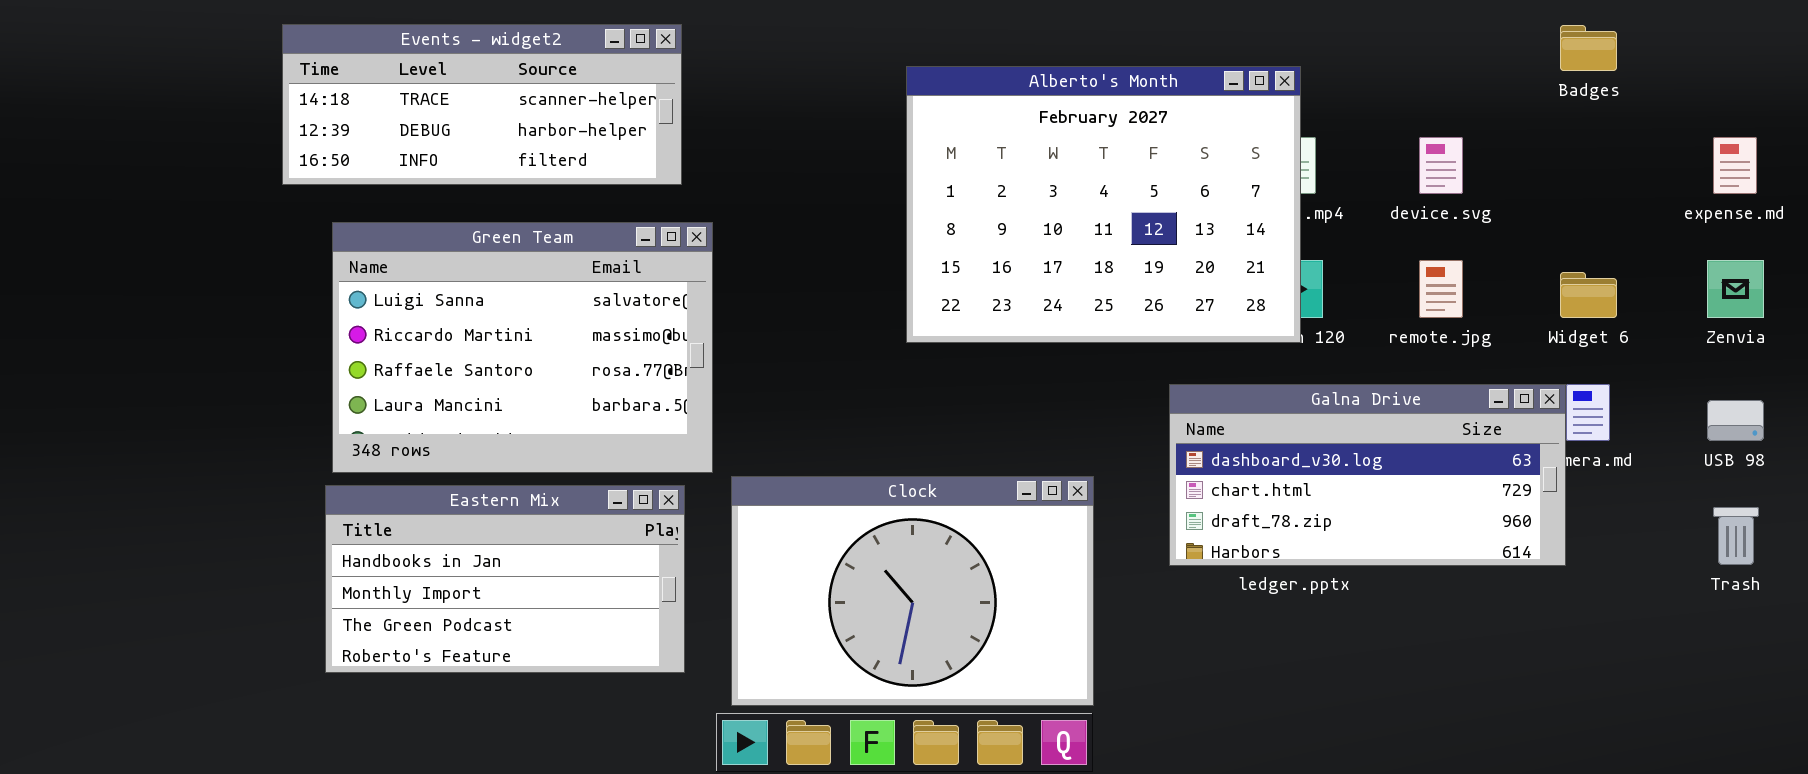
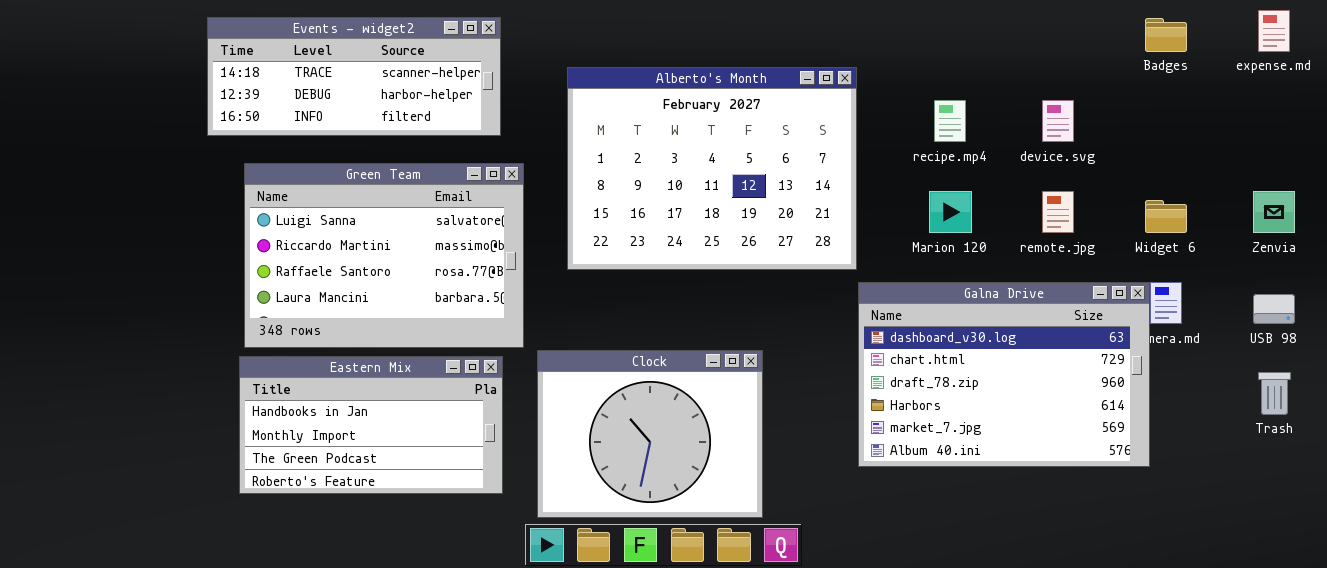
Alberto's Month: [906,66,1301,343] -> [567,67,857,270], moved
expense.md: [1713,137,1757,194] -> [1258,10,1290,52], moved
Galna Drive: [1169,384,1566,566] -> [858,282,1150,467], resized
Clock: [731,476,1094,706] -> [537,350,763,518], resized

